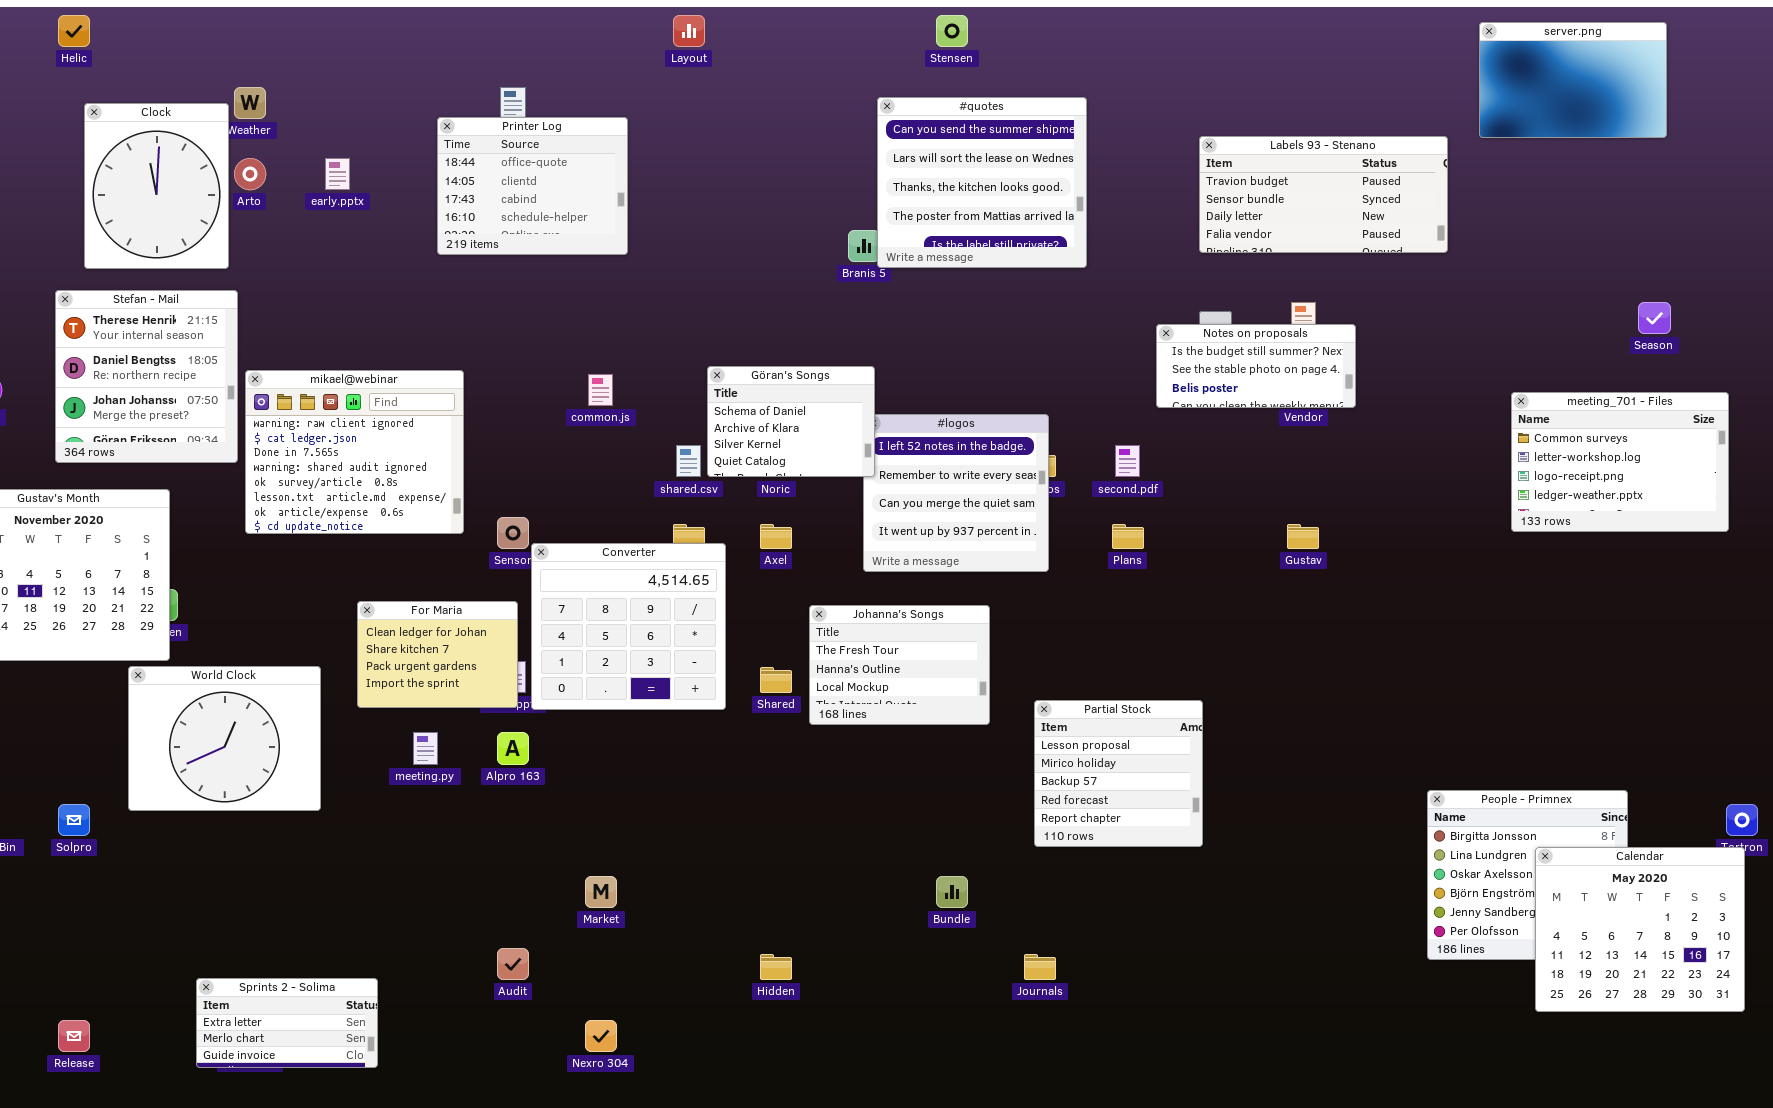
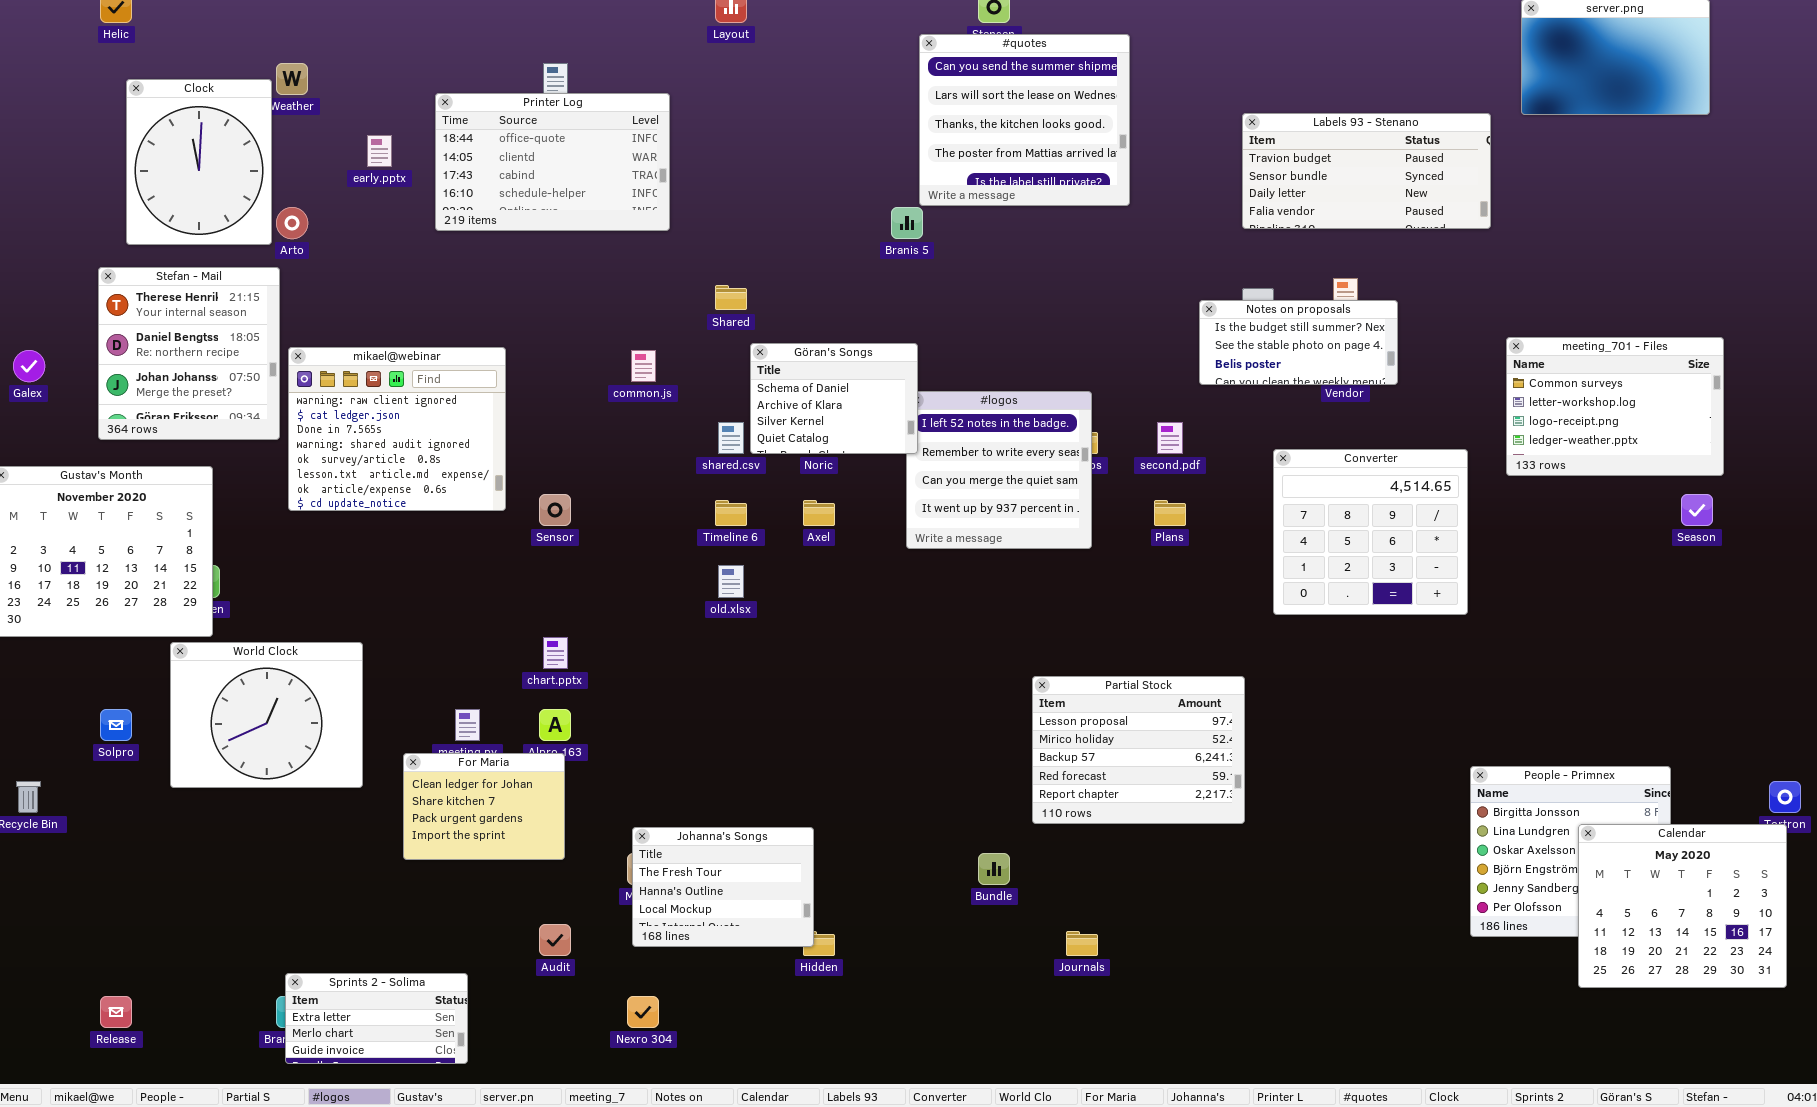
#quotes: [877,97,1087,268] -> [919,34,1130,206], moved
Printer Log: [437,117,628,255] -> [435,93,670,231], resized
Arto: [234,158,266,190] -> [276,207,308,239], moved
Season: [1638,302,1671,334] -> [1681,494,1713,526], moved
meeting_701 - Files: [1511,392,1729,532] -> [1506,337,1724,476], moved
Converter: [531,543,726,710] -> [1273,449,1468,615], moved
For Maria: [357,601,518,708] -> [403,753,565,860], moved
Johanna's Songs: [809,605,990,725] -> [632,827,814,947], moved
Shared: [760,667,792,693] -> [715,285,747,310], moved
Partial Stock: [1034,700,1203,847] -> [1032,676,1245,824], resized
Solpro: [58,804,90,836] -> [100,709,132,741], moved
Sprints 2 - Solima: [196,978,378,1068] -> [285,973,468,1064], moved

